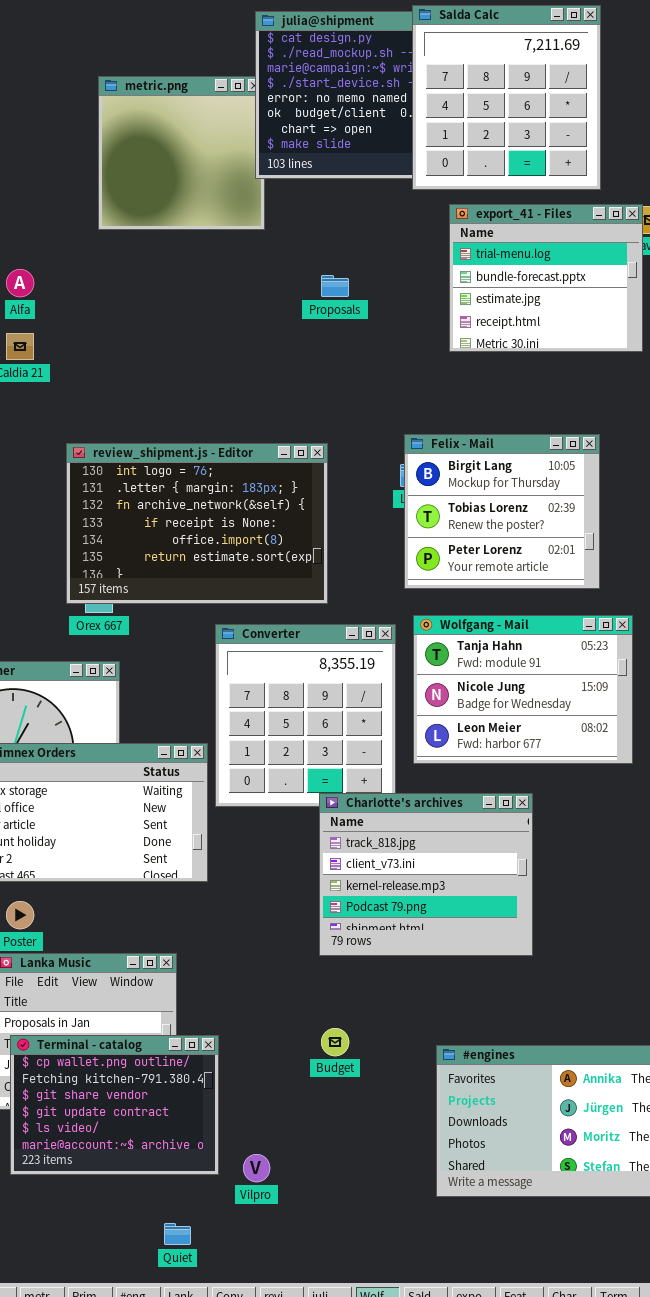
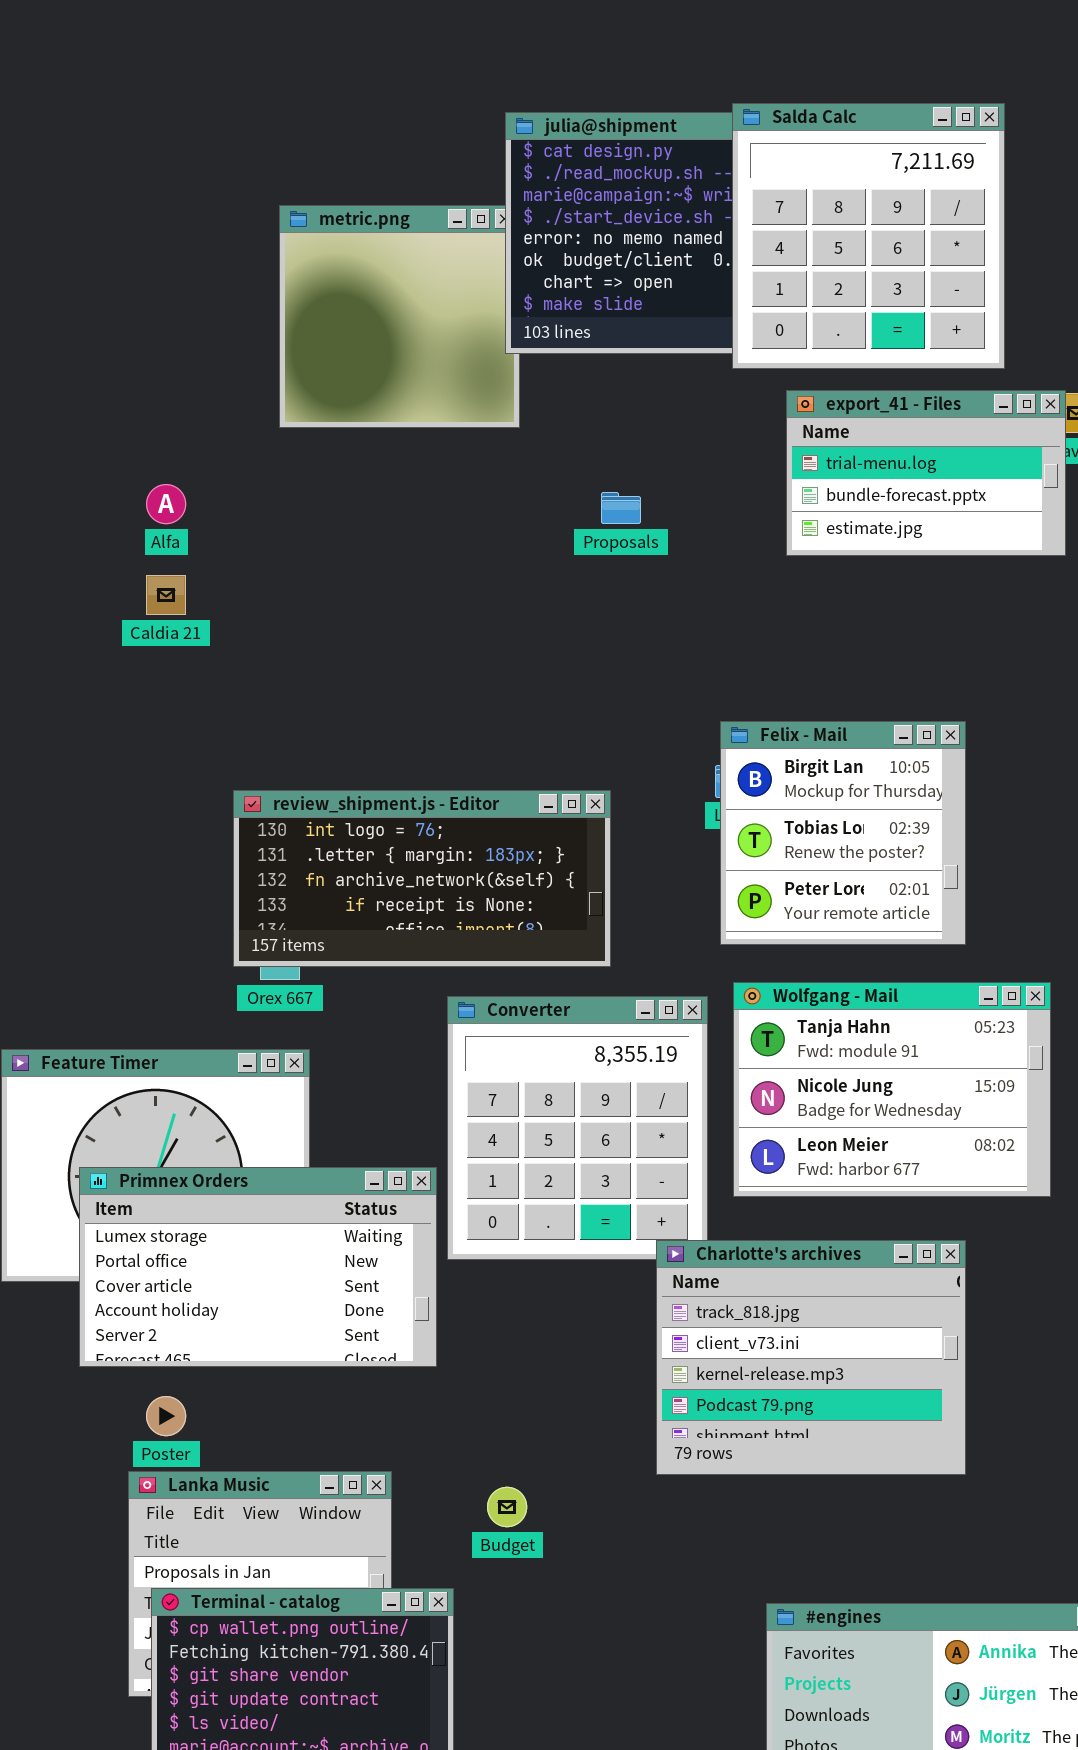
export_41 - Files: [449,204,643,352] -> [786,390,1066,556], resized
Felix - Mail: [404,434,600,589] -> [720,721,966,945], resized
review_shipment.js - Editor: [66,443,328,604] -> [233,790,611,967], resized
Charlotte's archives: [319,793,533,956] -> [656,1240,966,1475], moved
Budget: [321,1028,349,1056] -> [487,1487,527,1527], moved

